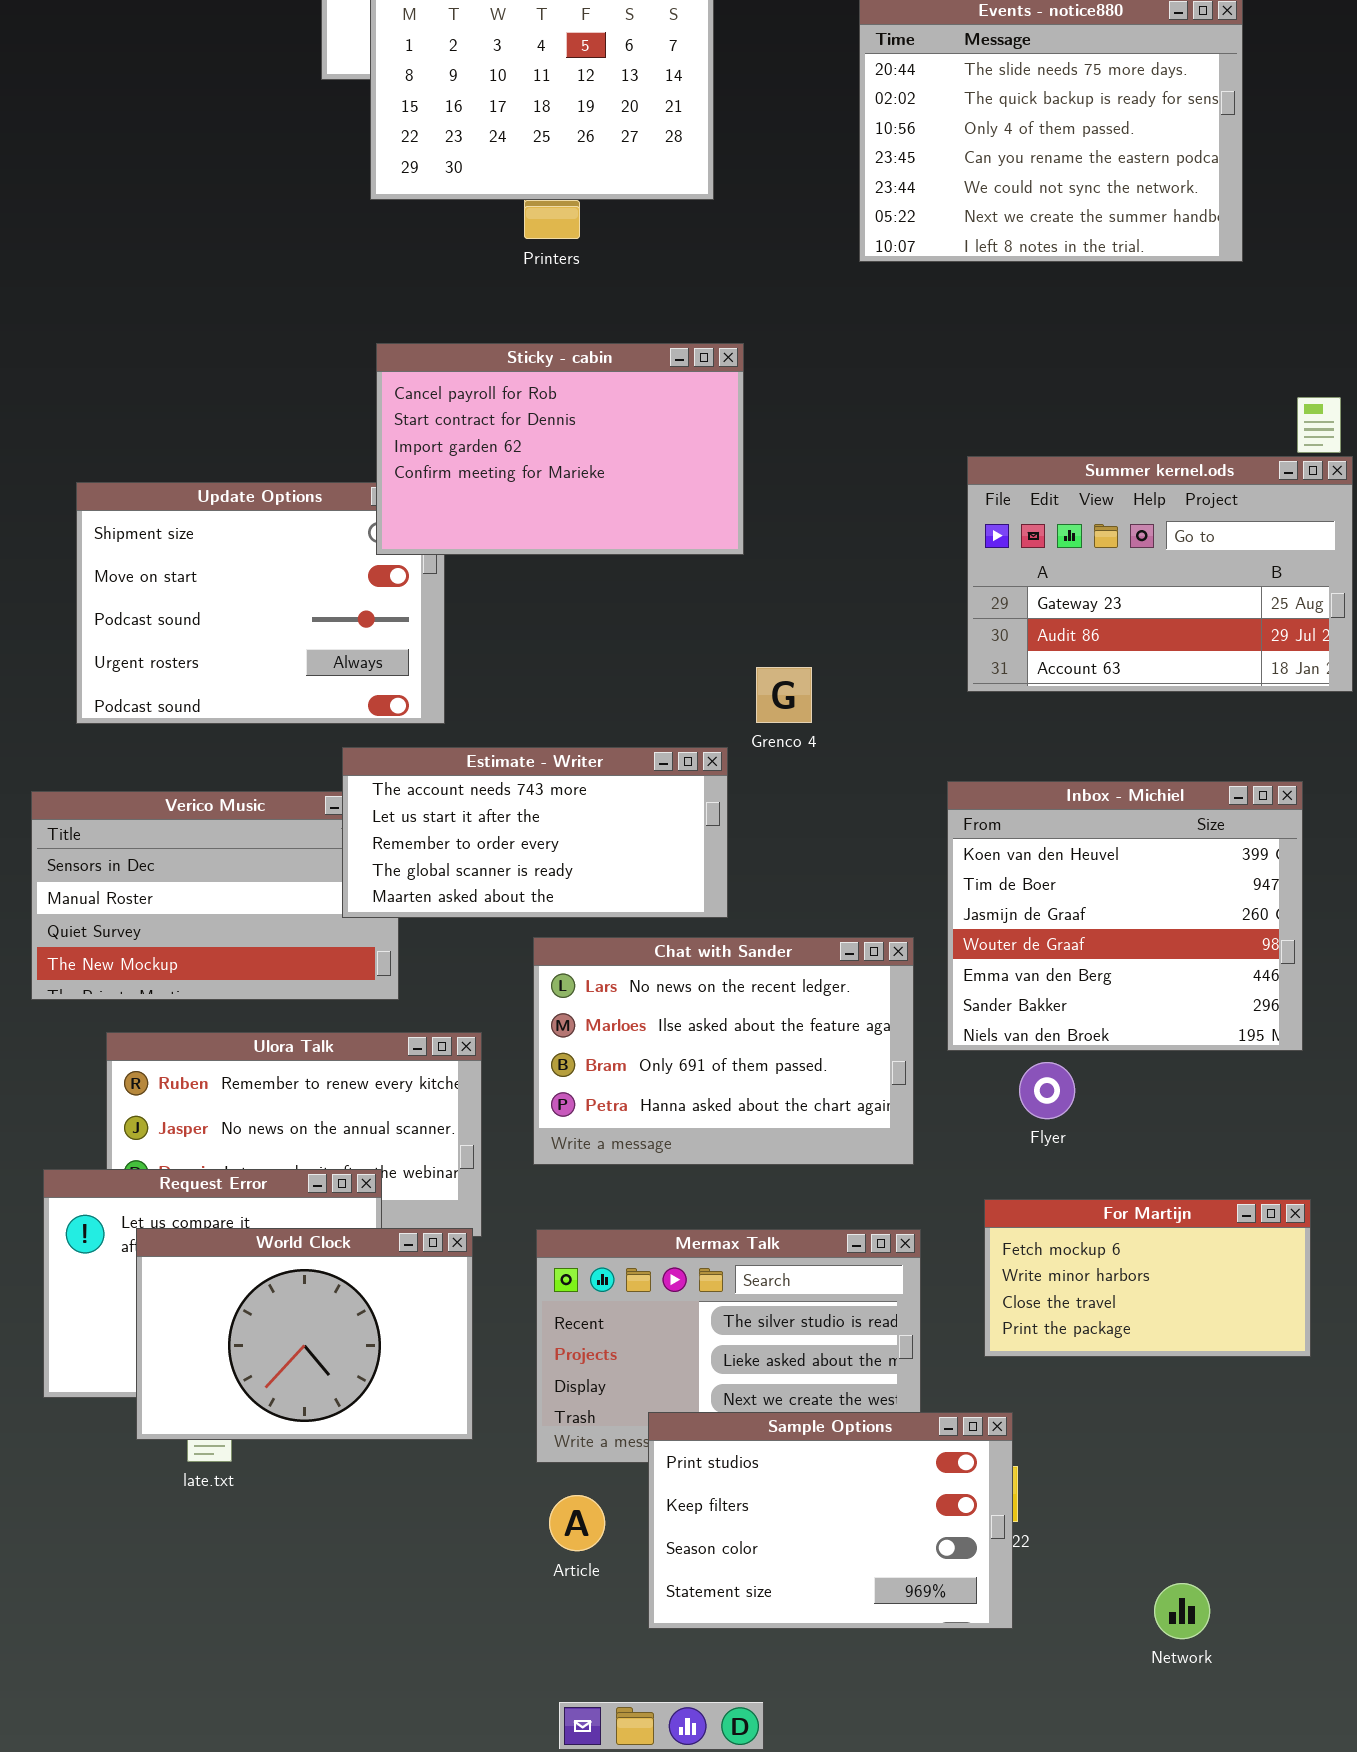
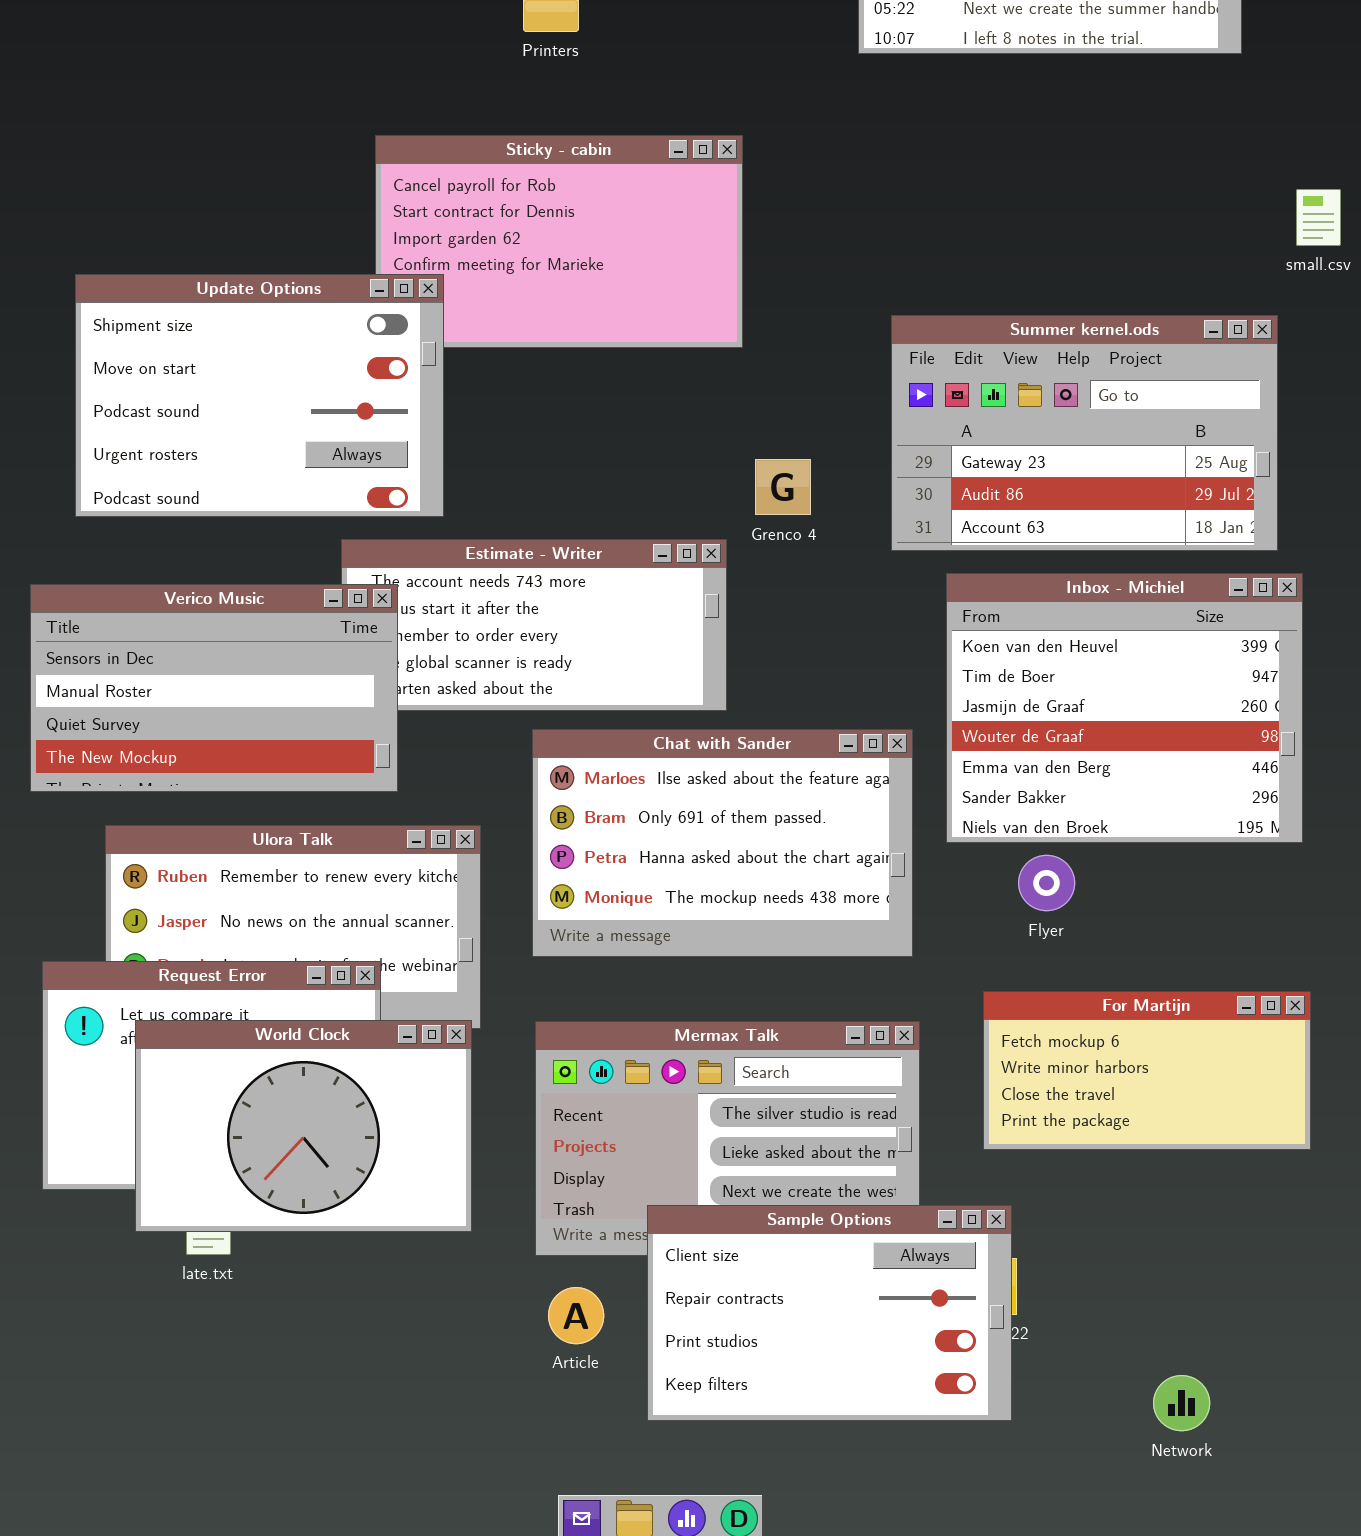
Summer kernel.ods: [967,456,1353,692] -> [891,315,1278,551], moved
Update Options: [76,482,445,724] -> [75,274,444,517], raised
Verico Music: [31,791,399,1000] -> [30,584,398,792], raised
Chat with Sander: [533,937,914,1165] -> [532,729,913,957], scrolled down 1 row
Sample Options: [648,1412,1013,1629] -> [647,1205,1012,1421], scrolled up 2 rows

